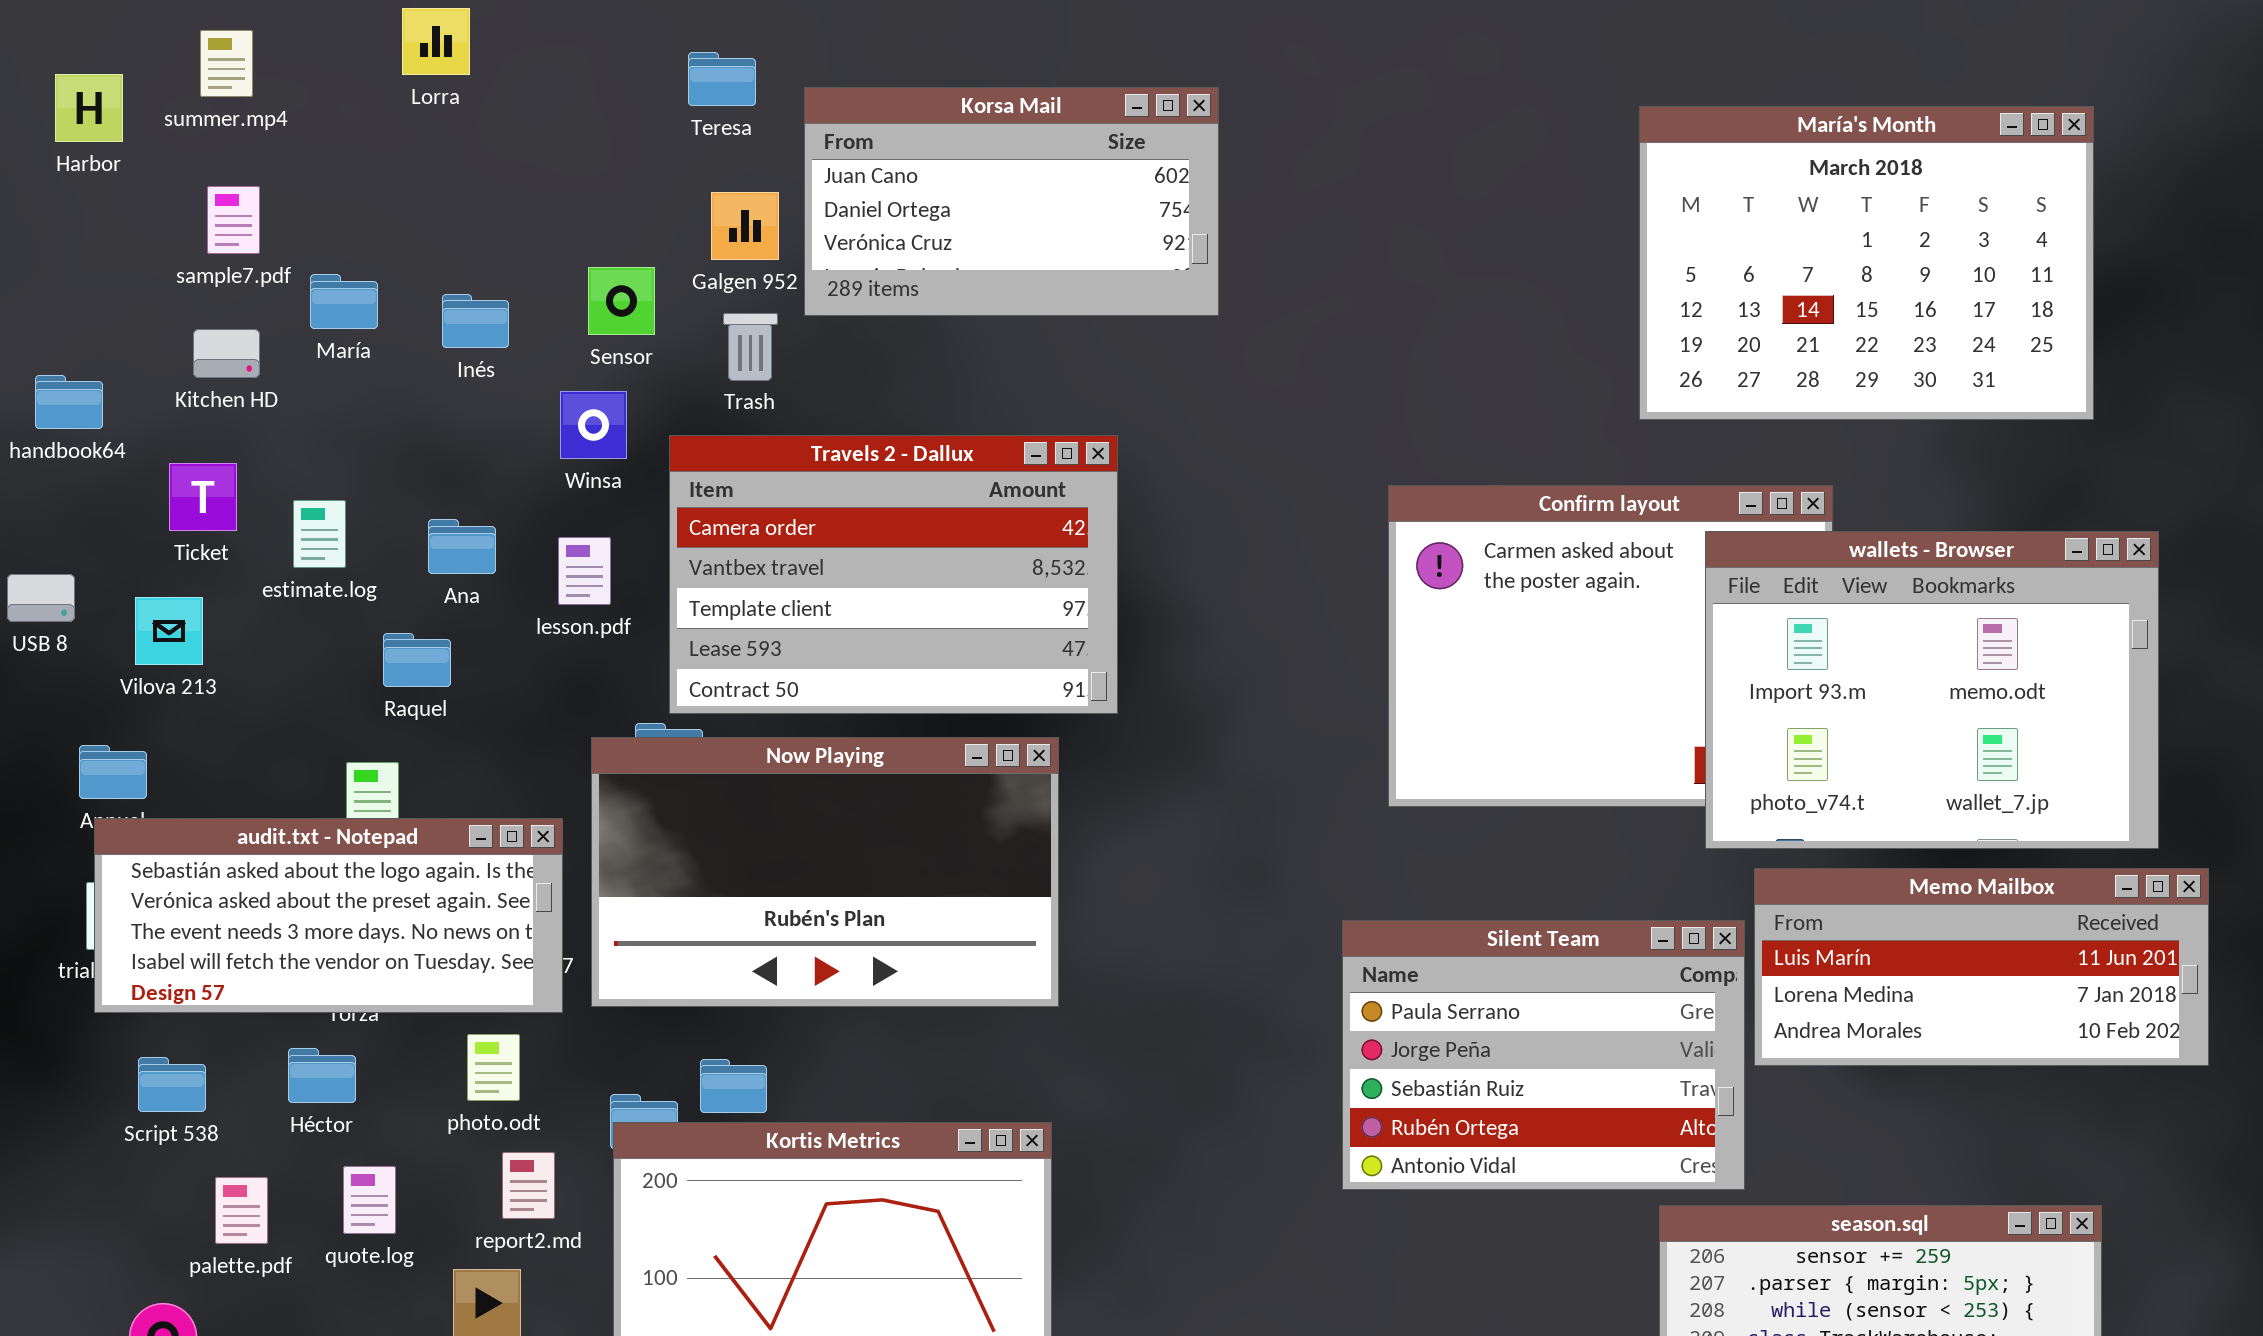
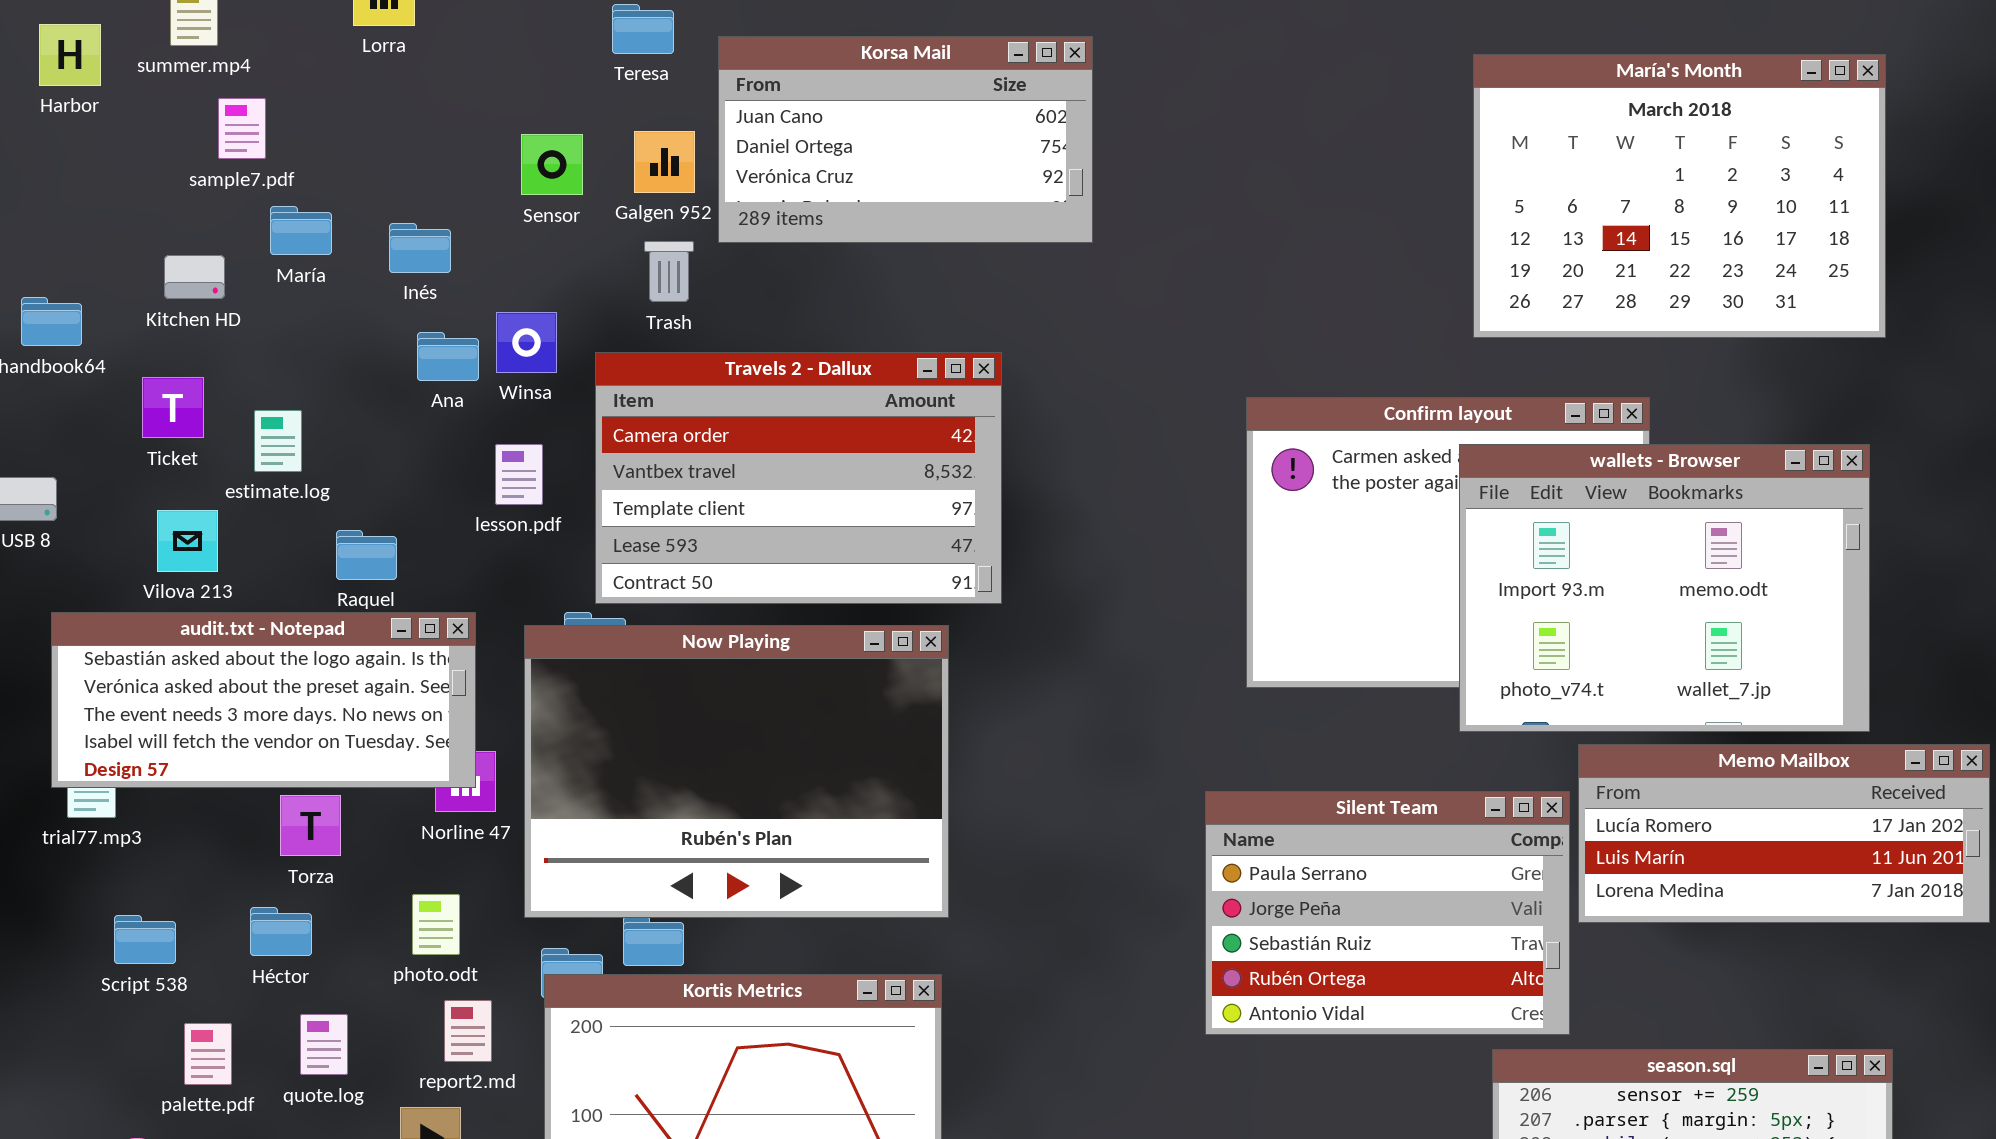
sample7.pdf: [207,186,260,254] -> [218,98,266,159], moved
Sensor: [588,267,655,335] -> [521,134,583,195], moved
Ana: [428,519,496,574] -> [417,332,479,381], moved
wallets - Browser: [1705,531,2159,849] -> [1459,444,1870,732], moved
Vilova 213: [135,597,203,665] -> [157,510,218,572], moved
Now Playing: [591,737,1059,1007] -> [524,625,949,918], resized
audit.txt - Notepad: [94,818,563,1013] -> [51,612,476,788], moved
Memo Mailbox: [1754,868,2209,1066] -> [1578,744,1990,923], scrolled up 1 row

